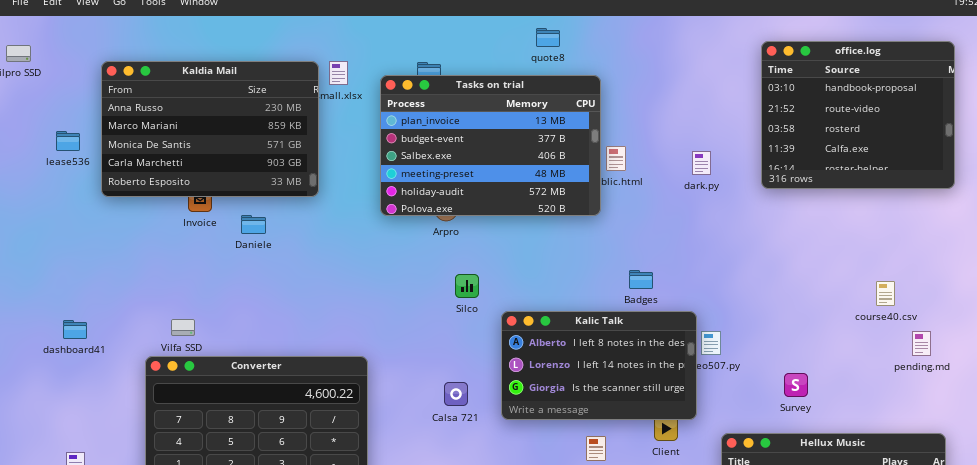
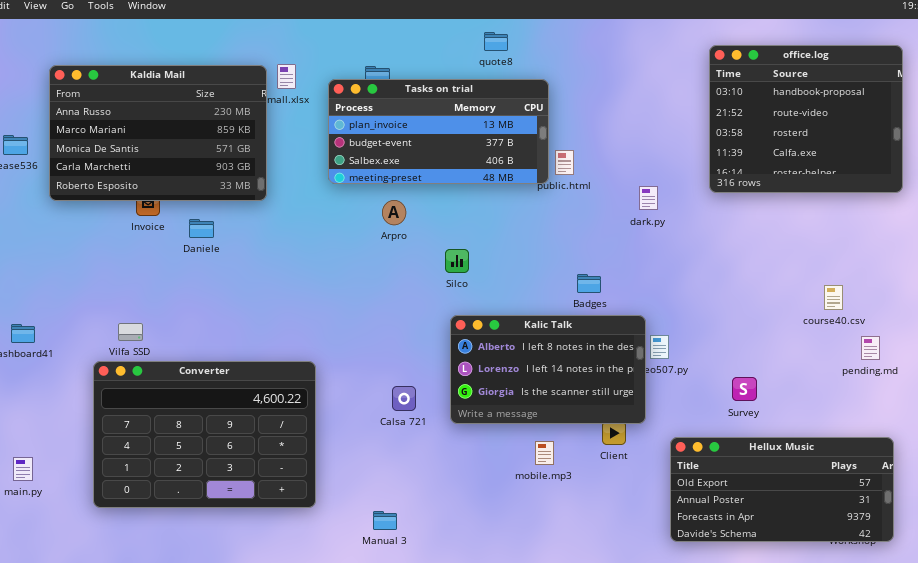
Tasks on trial: [380,75,601,216] -> [328,79,549,184], resized
dark.py: [692,151,711,175] -> [639,186,658,210], moved
Silco: [455,274,479,298] -> [445,249,469,273], moved

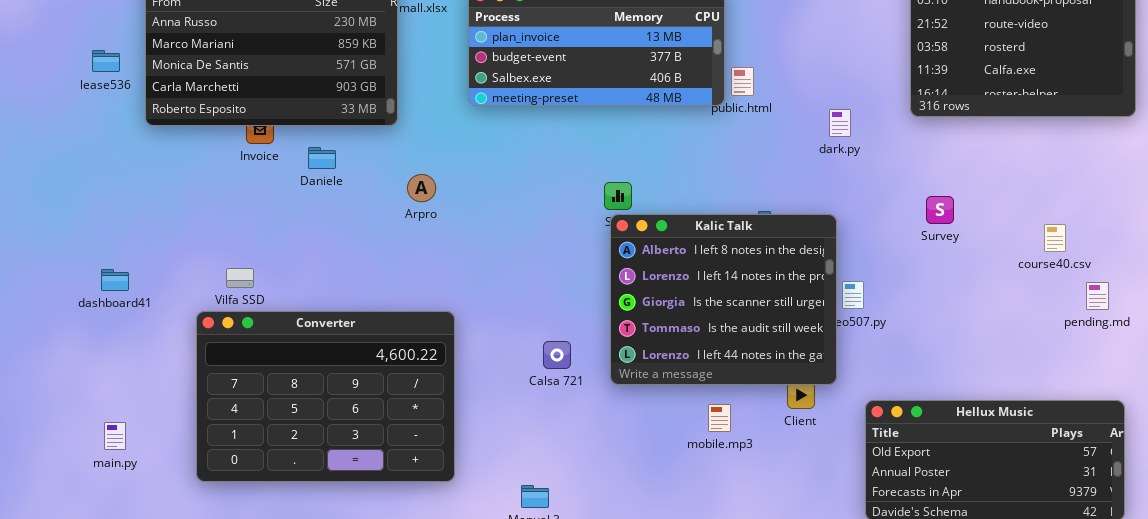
Arpro: [382,200,406,225] -> [407,174,436,202], moved
Kalic Talk: [450,315,646,424] -> [610,214,837,385], resized
Survey: [732,377,757,401] -> [926,196,954,224], moved

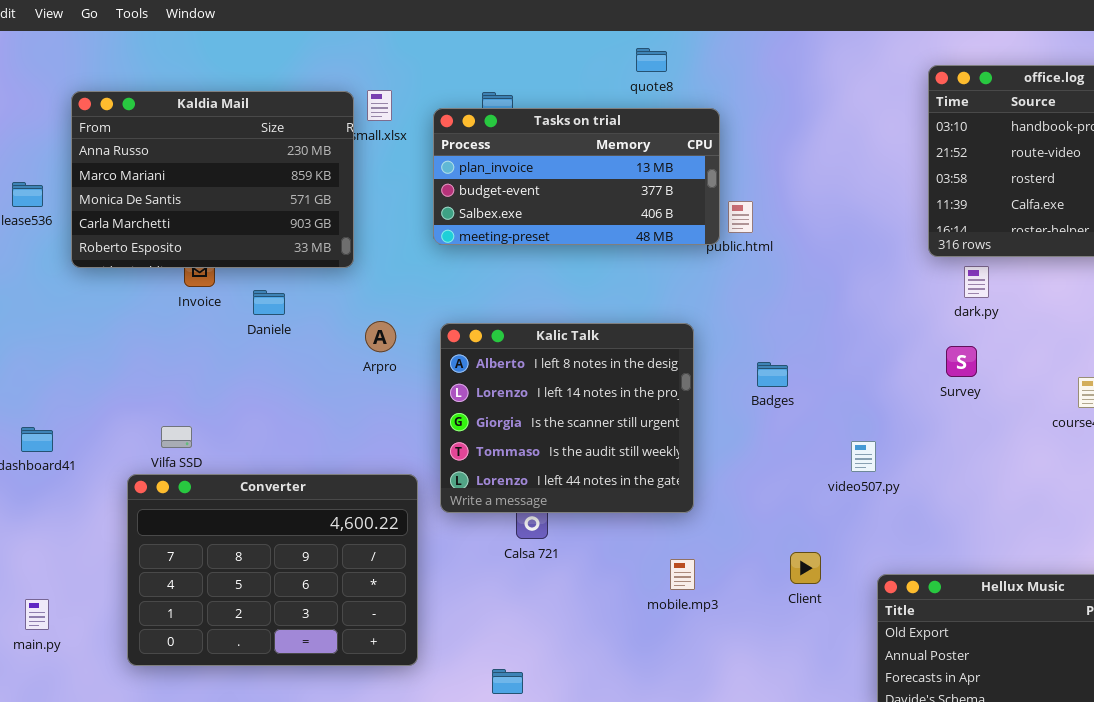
dark.py: [829,109,851,137] -> [964,266,989,298], moved
Kalic Talk: [610,214,837,385] -> [440,323,694,513], moved
mobile.mp3: [708,404,731,432] -> [670,559,695,590], moved

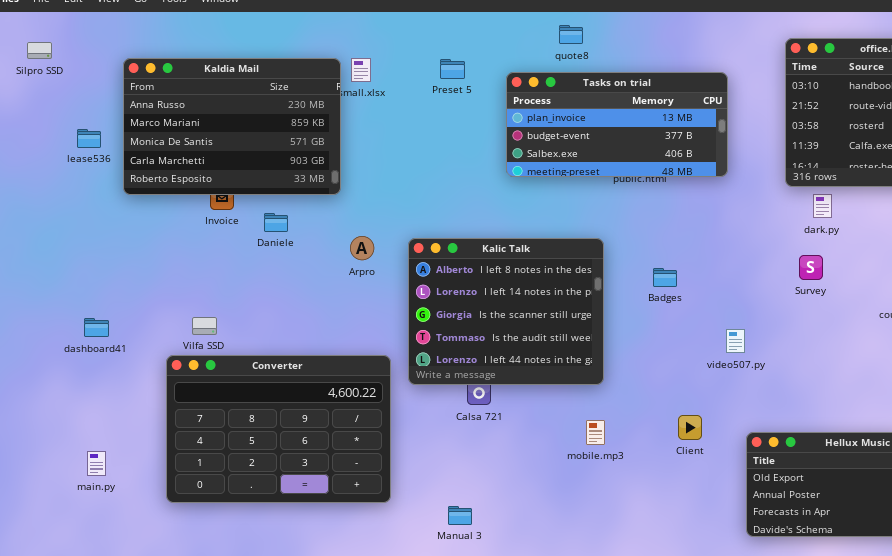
Tasks on trial: [433,108,720,245] -> [506,72,728,177], moved

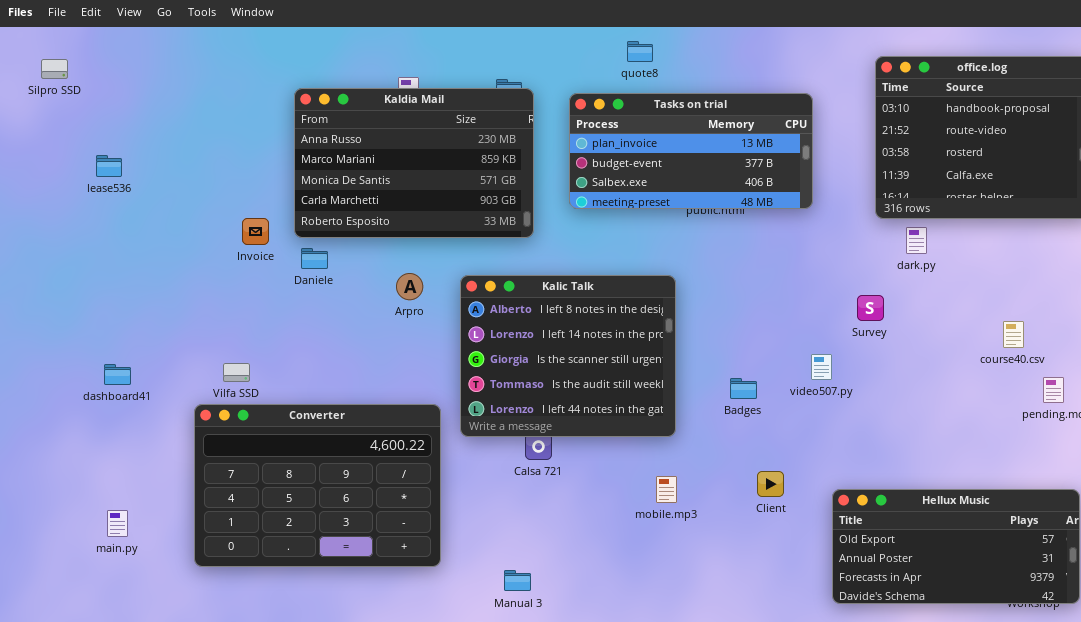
Kaldia Mail: [123,58,341,195] -> [294,88,534,238], moved
Survey: [799,255,823,280] -> [857,295,884,321], moved
Badges: [653,268,677,287] -> [730,378,757,399], moved
video507.py: [726,329,745,353] -> [811,354,832,380], moved

